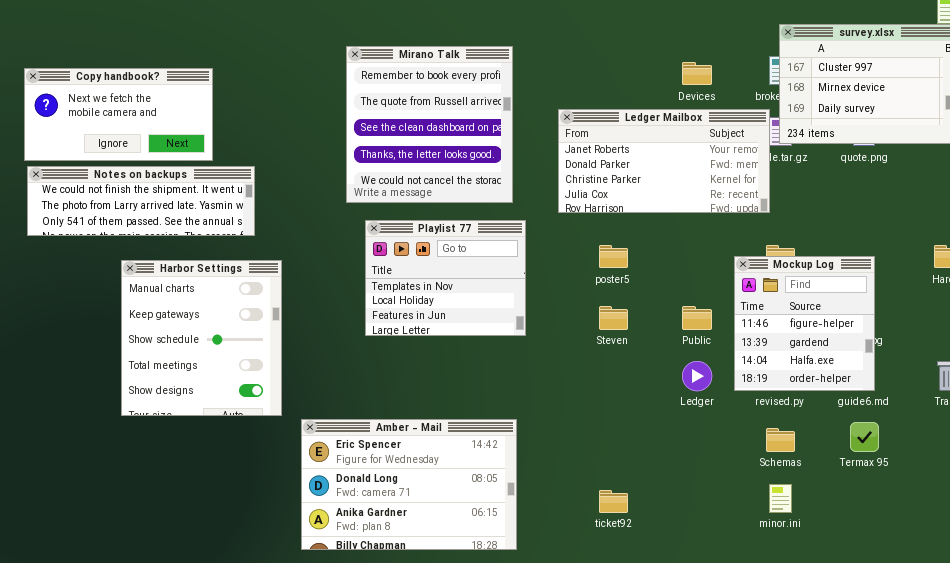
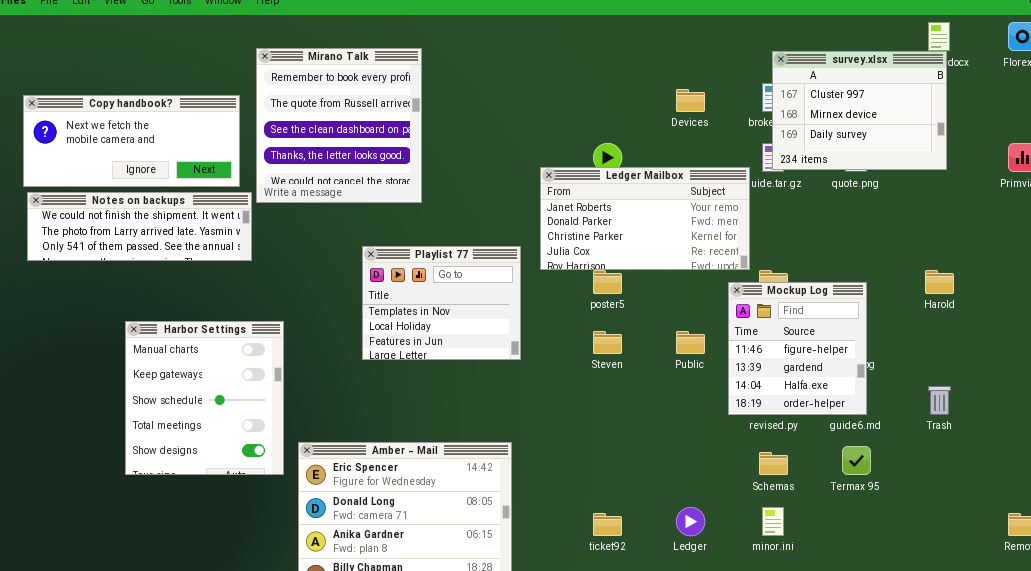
Mirano Talk: [346,46,513,203] -> [256,48,422,203], moved
Copy handbook?: [24,68,213,161] -> [23,95,240,187], resized
Ledger Mailbox: [558,109,770,213] -> [540,167,750,270], moved
Harbor Settings: [121,260,282,416] -> [125,321,284,475], moved
Ledger: [682,361,712,391] -> [676,507,705,536], moved

